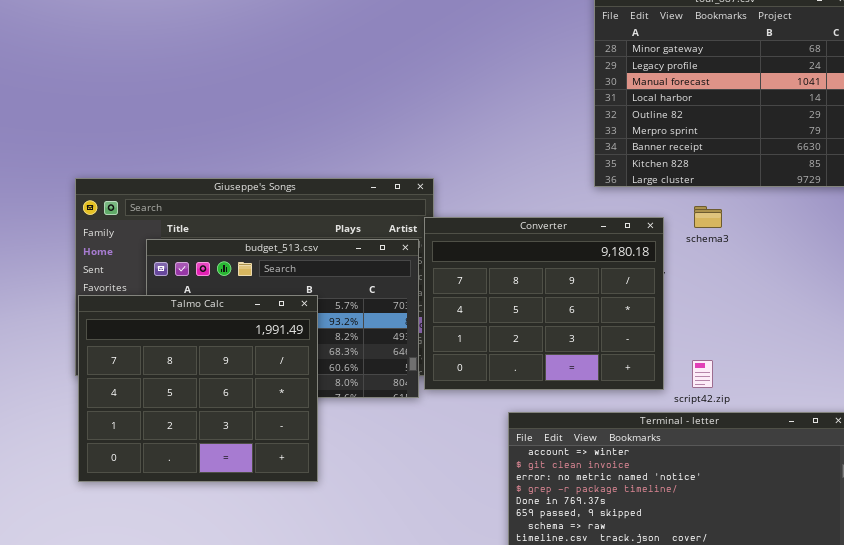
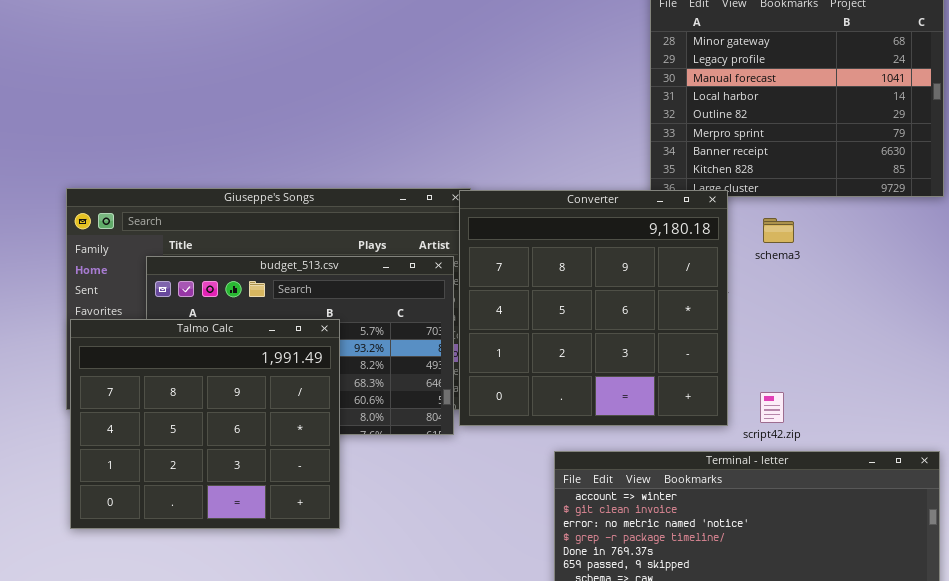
Converter: [424,217,664,390] -> [459,190,728,426], resized

